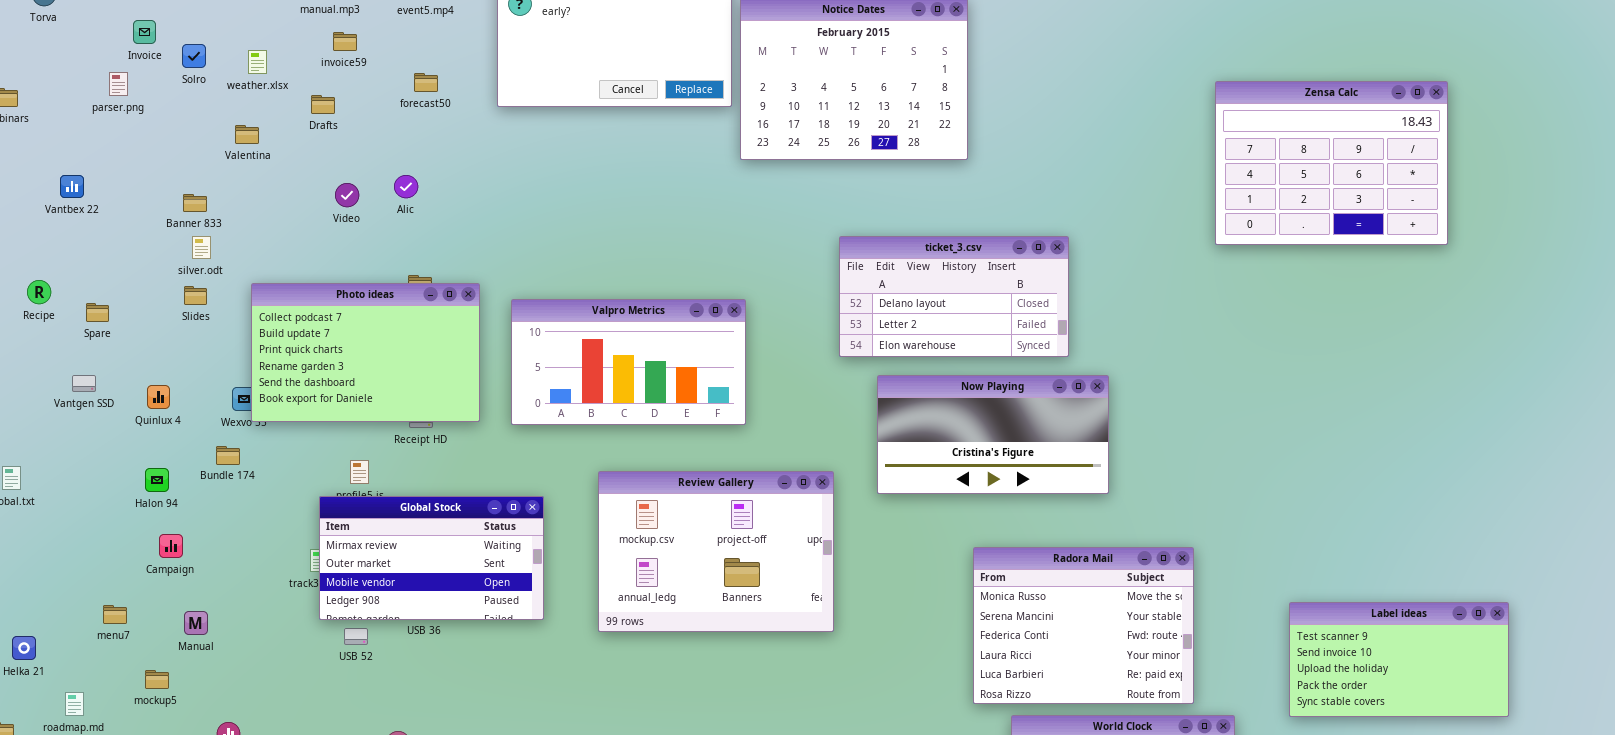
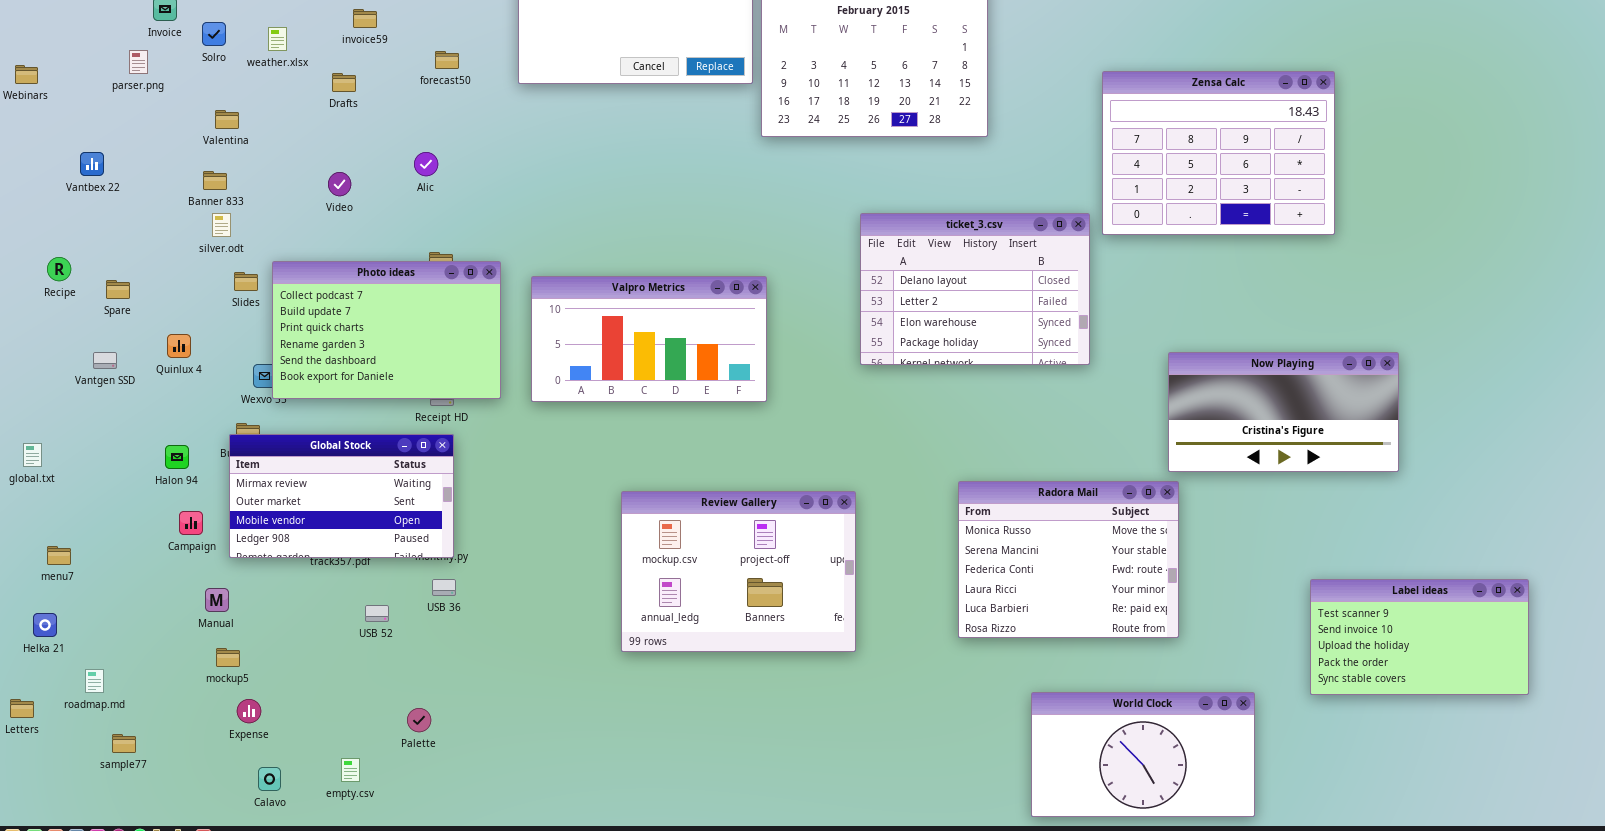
Zensa Calc: [1215,81,1448,245] -> [1102,71,1335,235], moved
Valentina: [235,125,259,144] -> [215,110,239,129], moved
Video: [335,183,359,207] -> [328,172,351,196], moved
ticket_3.csv: [839,236,1069,357] -> [860,213,1090,365], resized
Slides: [184,286,207,305] -> [234,272,258,291], moved
Now Playing: [877,375,1109,494] -> [1168,352,1399,472], moved
Quinlux 4: [147,385,170,409] -> [167,334,191,358], moved
Review Gallery: [598,471,834,632] -> [621,491,856,652], moved
Global Stock: [319,496,544,620] -> [229,434,454,558], moved
Radora Mail: [973,547,1194,704] -> [958,481,1179,638], moved
menu7: [103,605,127,624] -> [47,546,71,565], moved
mockup5: [145,670,169,689] -> [216,648,240,667], moved

